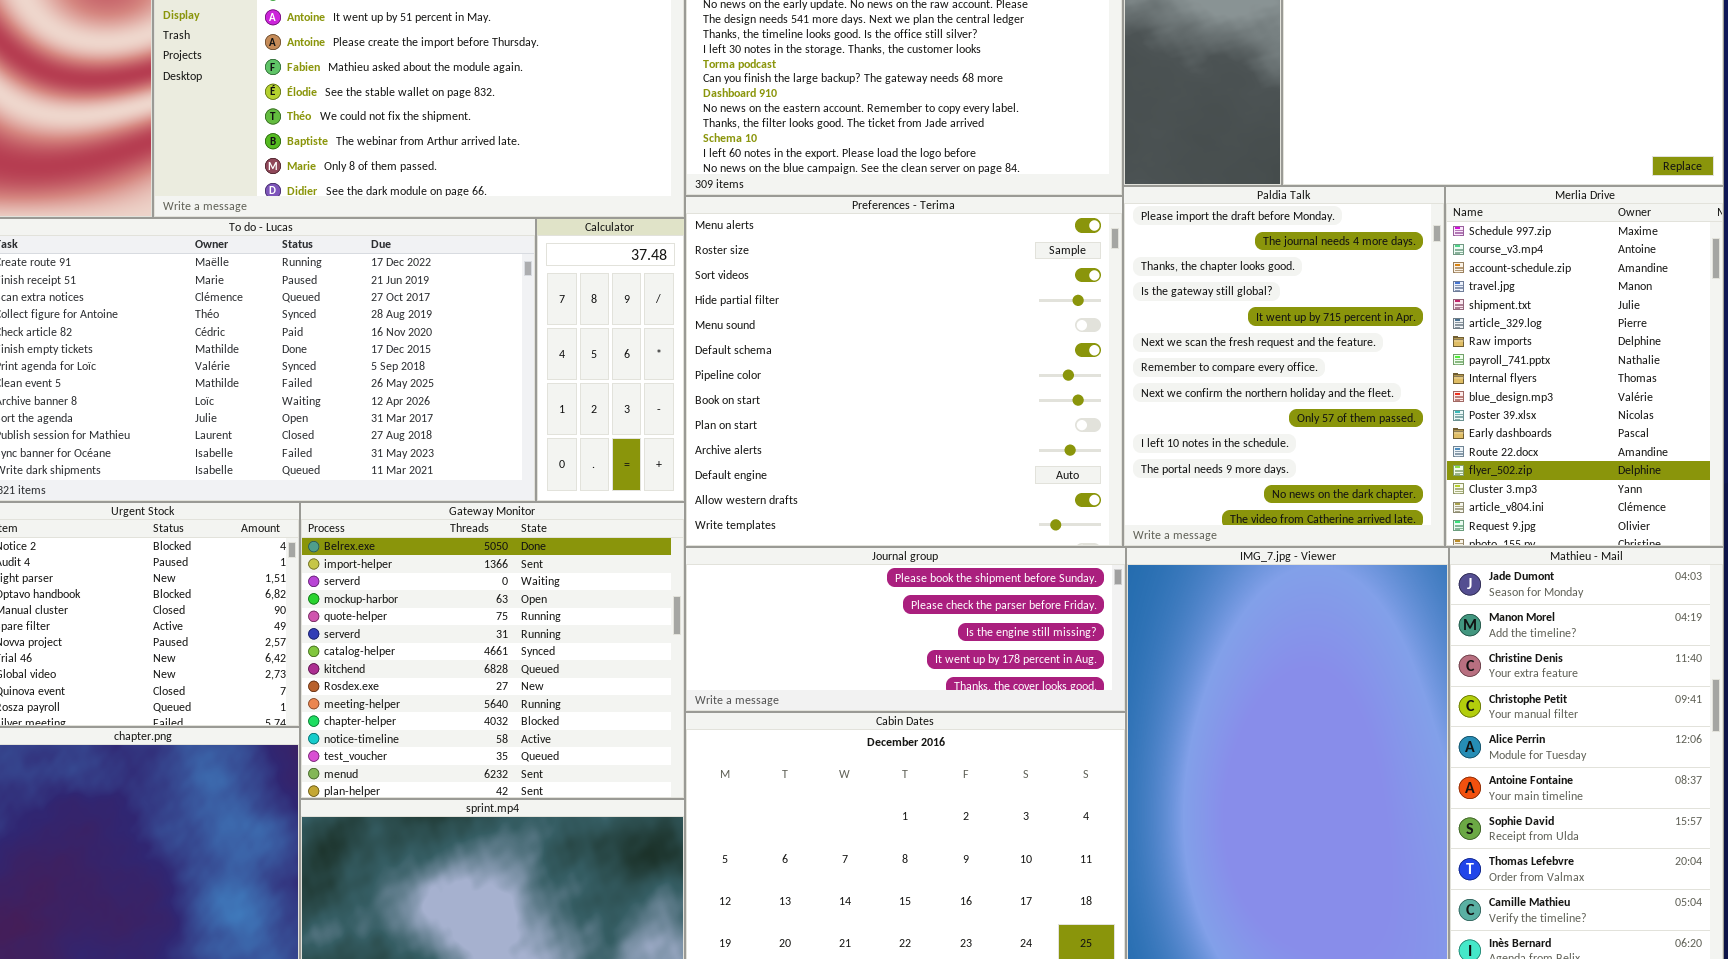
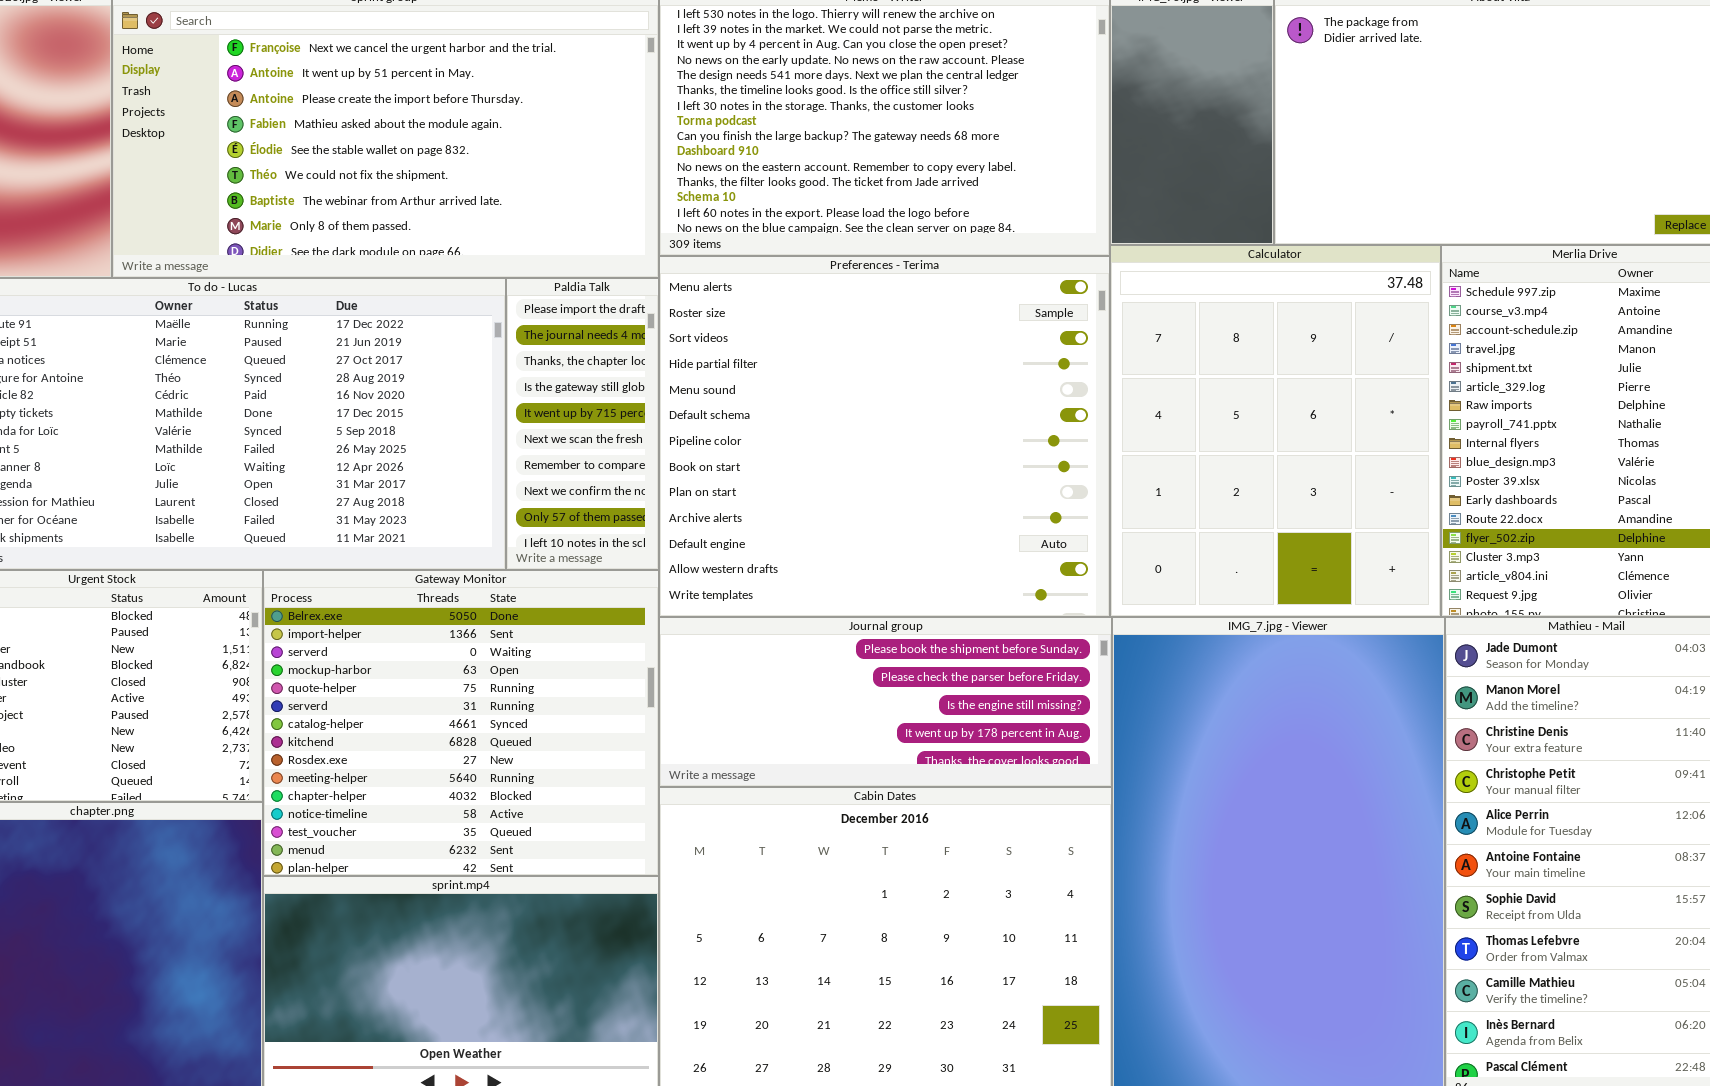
Paldia Talk: [1123,186,1445,547] -> [506,278,659,570], moved, resized
Calculator: [536,218,685,502] -> [1110,245,1441,617], moved, resized

